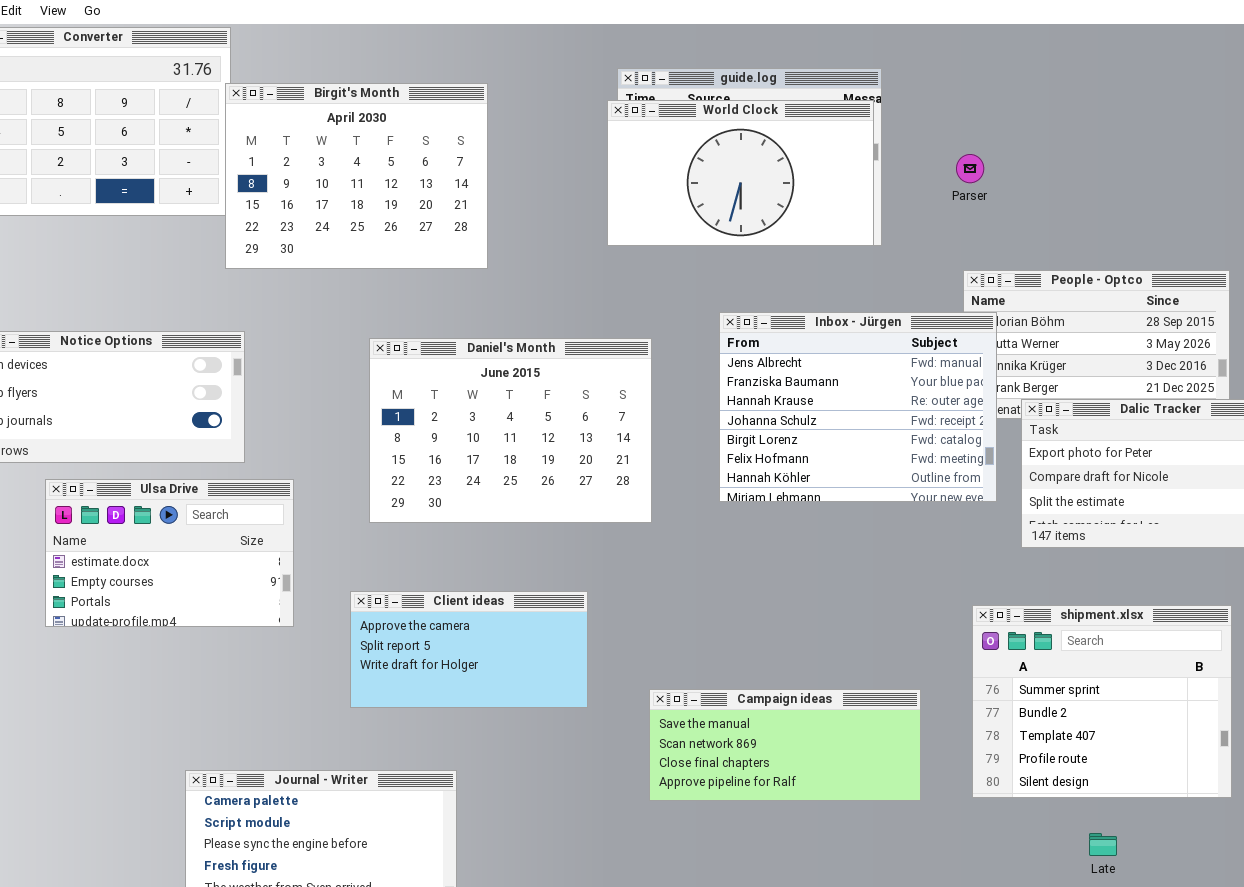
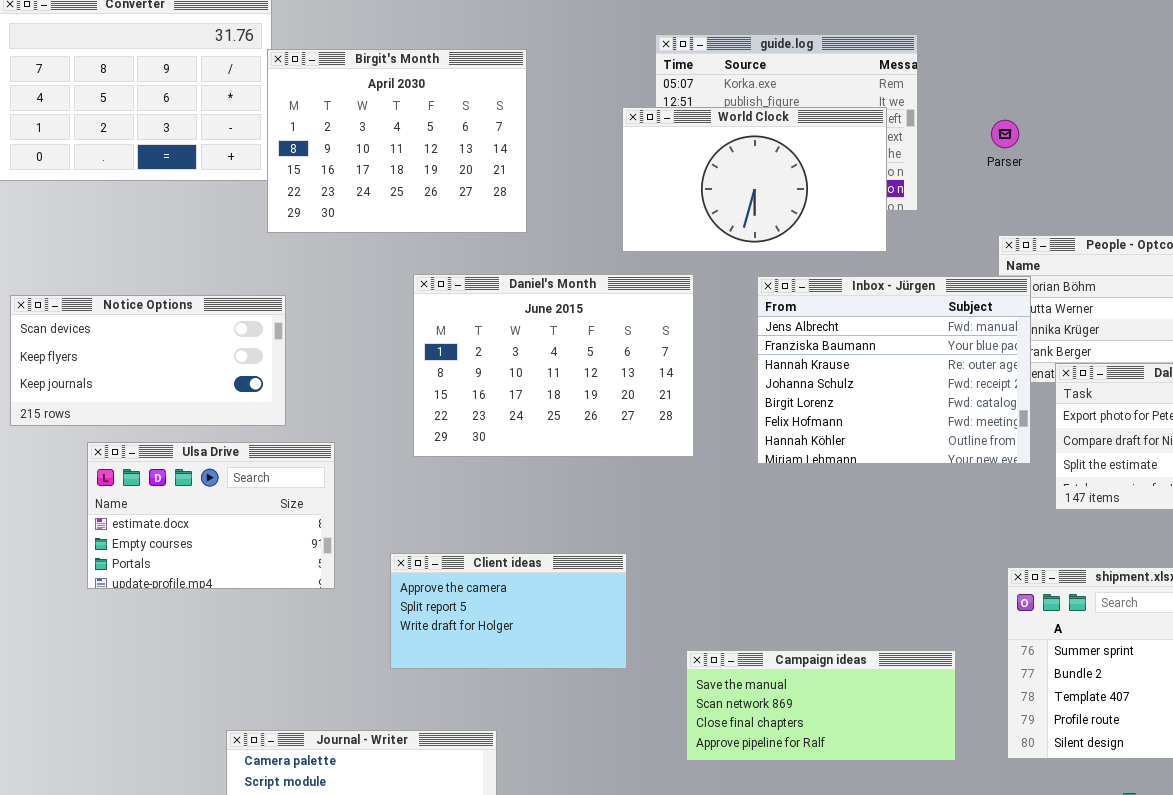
World Clock: [607,100,874,246] -> [622,107,887,252], moved
Daniel's Month: [369,338,652,523] -> [413,274,694,457], moved

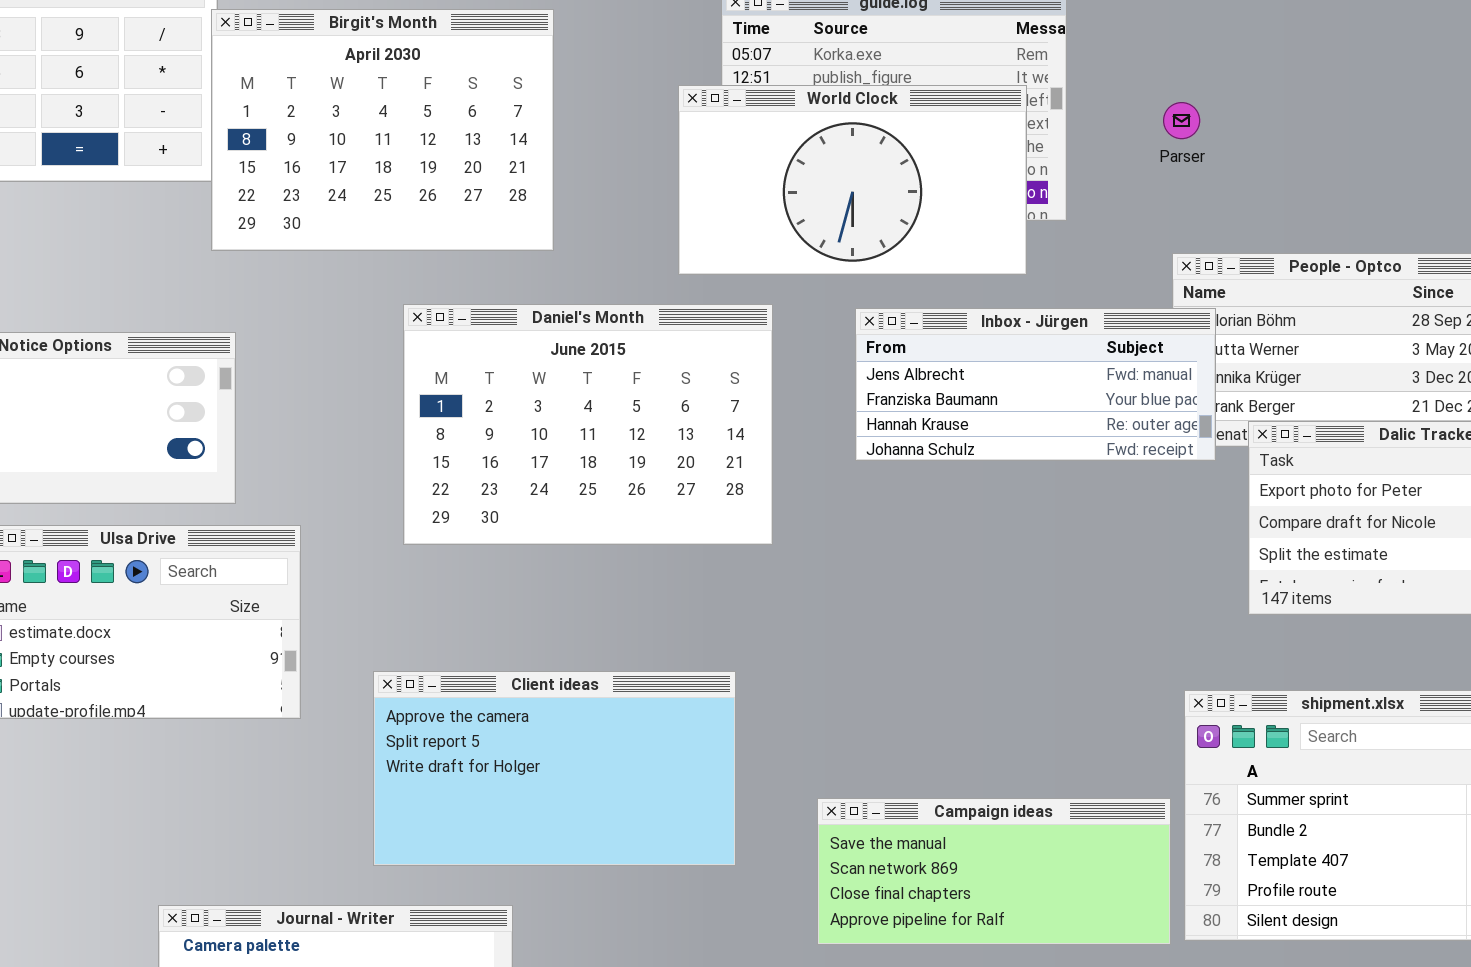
Inbox - Jürgen: [757,276,1031,464] -> [855,308,1216,461], resized
Client ideas: [390,553,627,669] -> [373,671,736,866], resized
Campaign ideas: [686,650,956,761] -> [817,798,1171,945], moved

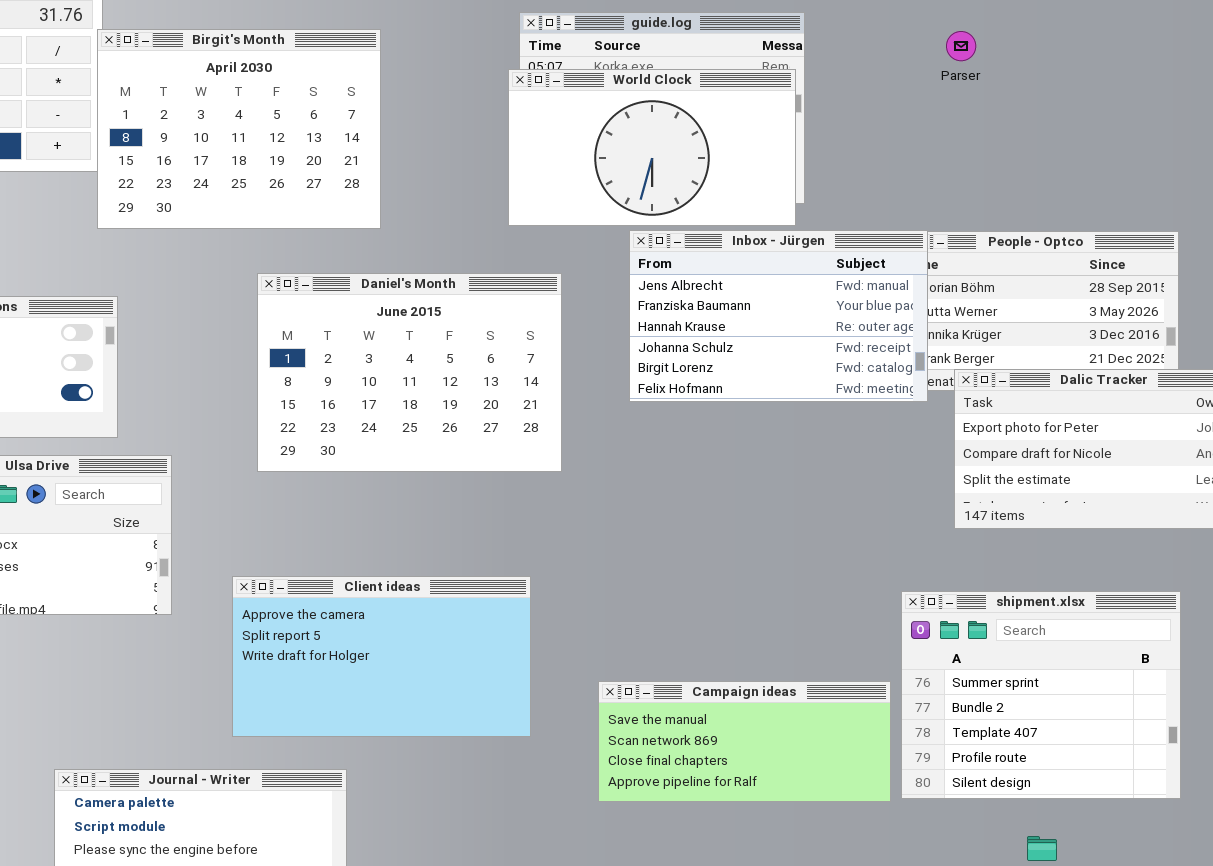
World Clock: [678,85,1027,275] -> [508,69,796,226], moved
Parser: [1163,102,1200,139] -> [946,31,976,61], moved
Inbox - Jürgen: [855,308,1216,461] -> [629,230,928,402], resized

